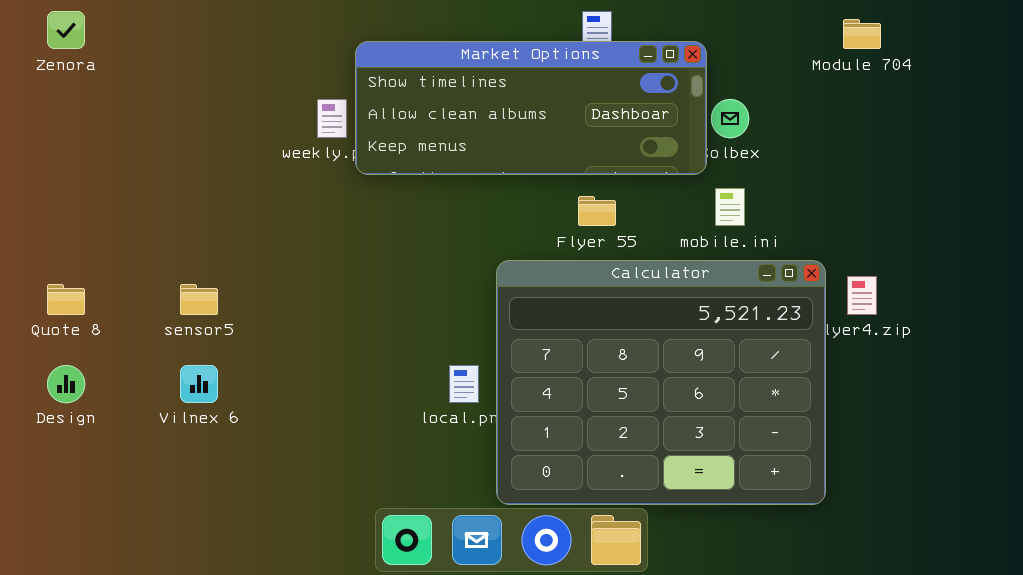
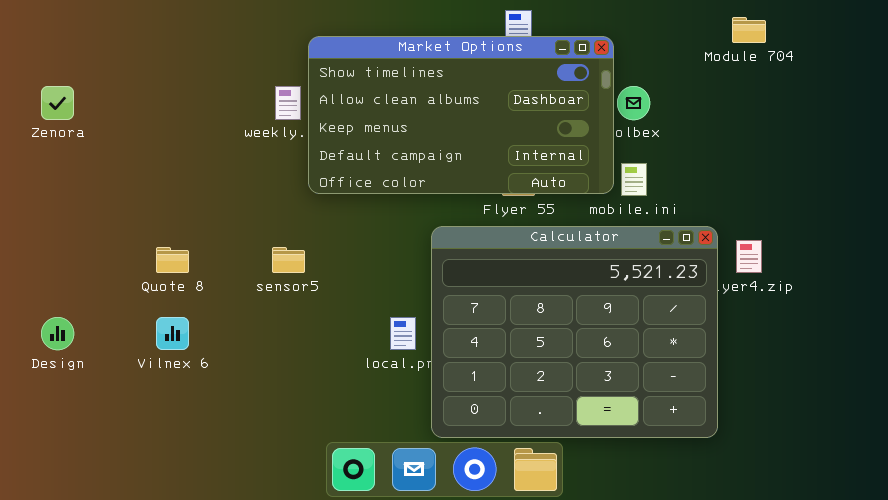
Zenora: [47,11,85,49] -> [41,86,74,120], moved
Market Options: [355,41,707,175] -> [308,36,614,194], resized
Quote 8: [47,284,85,315] -> [156,247,189,273], moved
sensor5: [180,284,218,315] -> [272,247,305,273], moved

